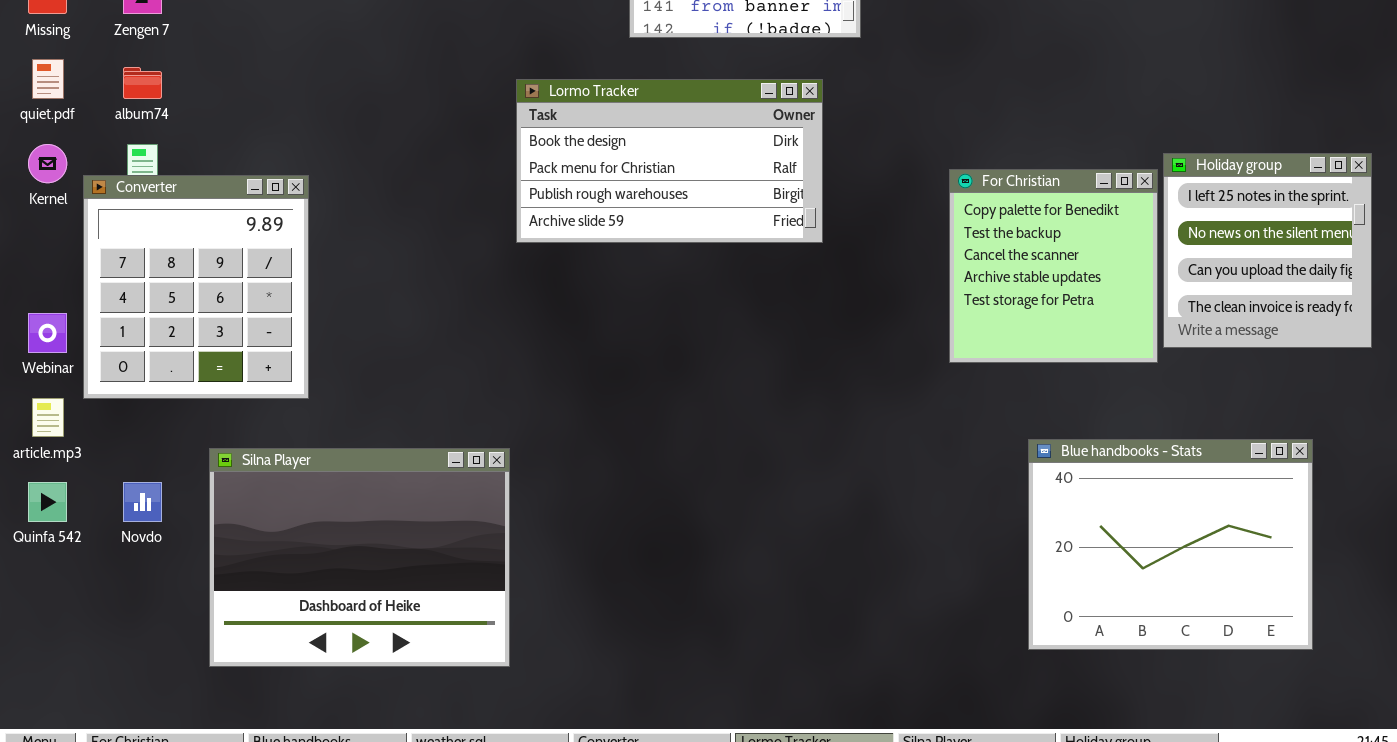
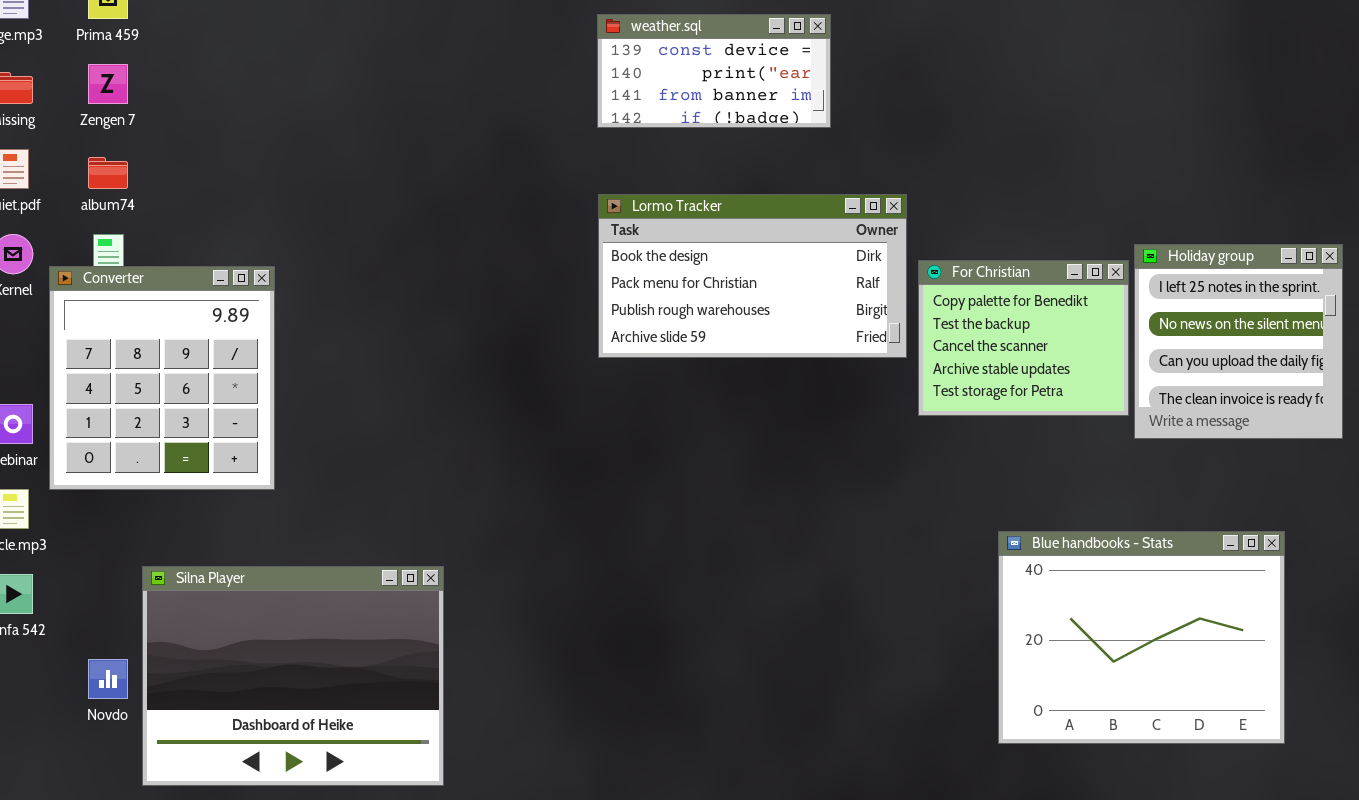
Lormo Tracker: [516,79,823,243] -> [598,194,907,358], moved
For Christian: [949,169,1158,363] -> [918,260,1129,416], resized
Silna Player: [209,448,510,667] -> [142,566,444,786], moved
Novdo: [123,482,162,522] -> [88,659,128,699], moved

